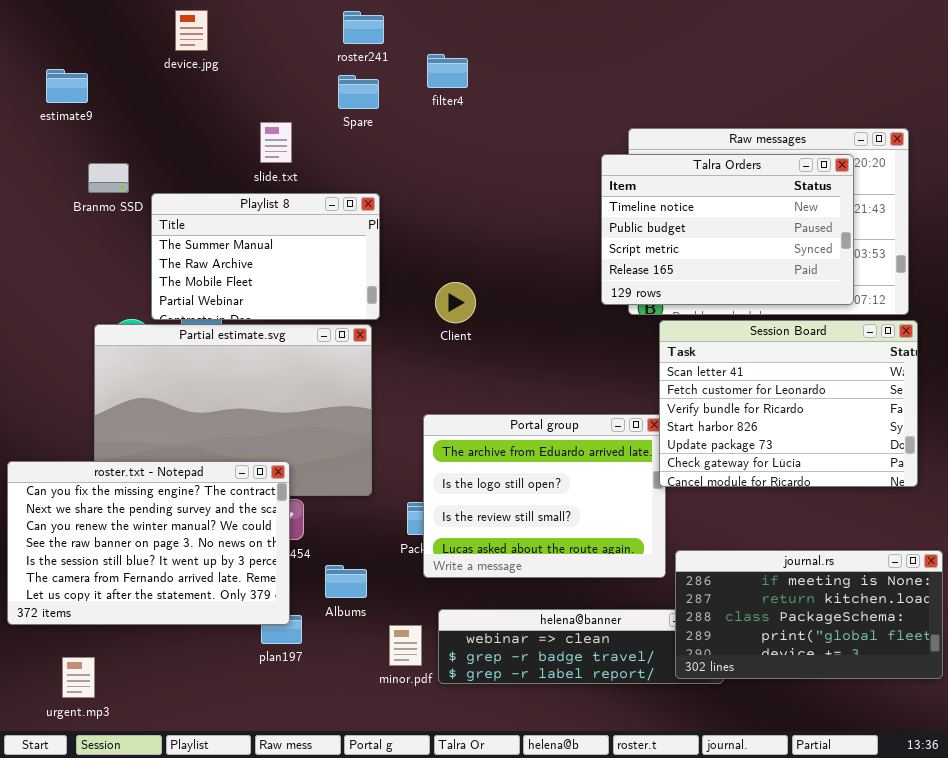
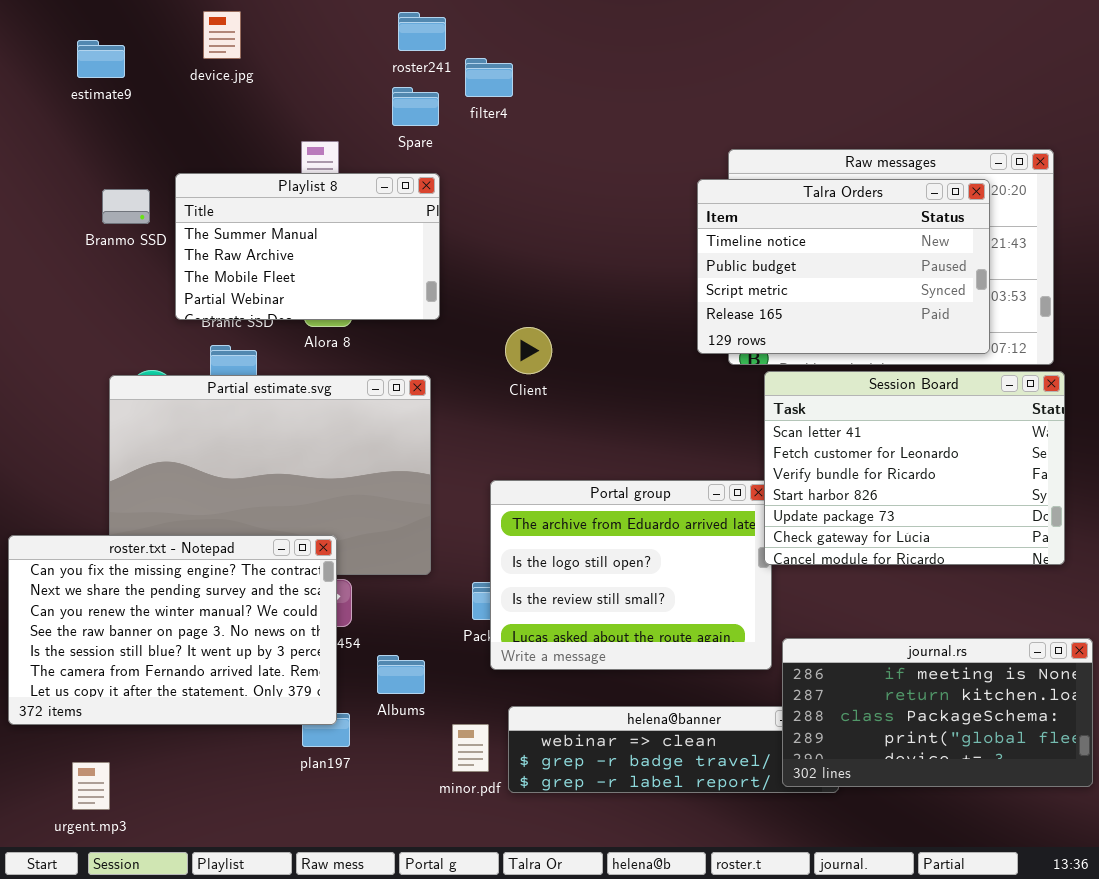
filter4: [427,54,468,88] -> [465,58,513,97], moved
estimate9: [46,69,88,103] -> [77,40,125,78], moved
Playlist 8: [151,193,380,320] -> [175,173,440,320], moved

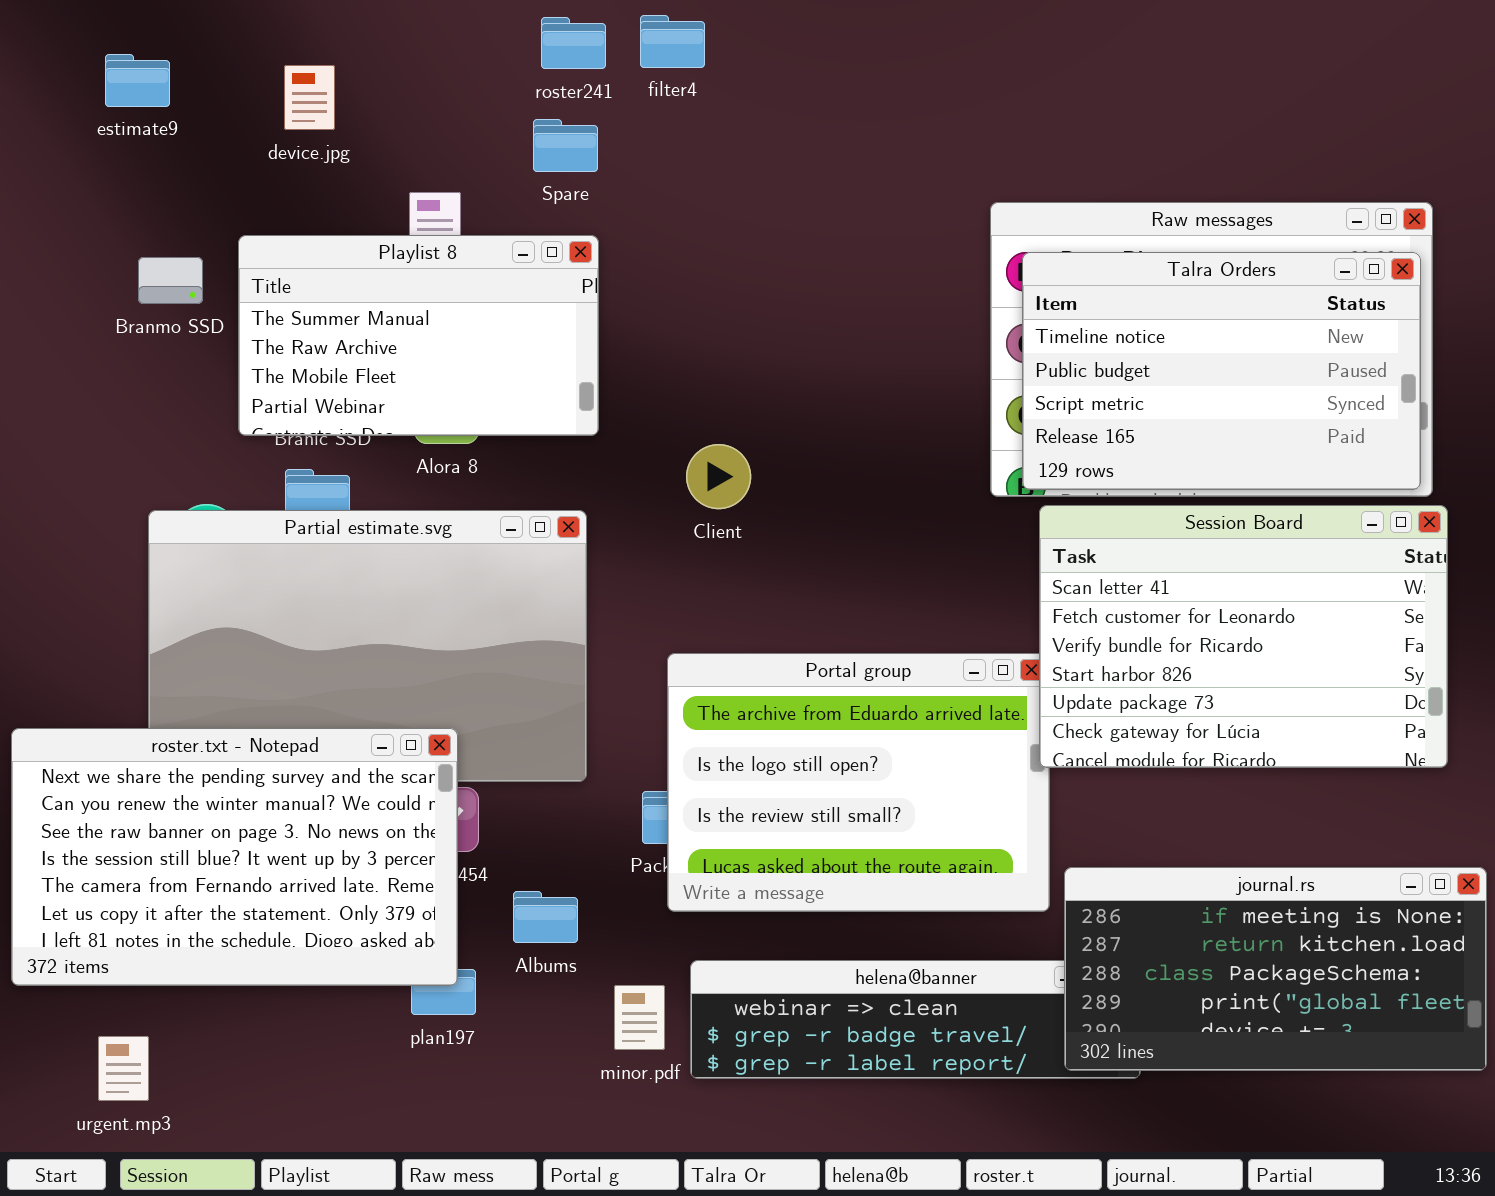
device.jpg: [203,11,241,59] -> [284,65,335,130], moved
filter4: [465,58,513,97] -> [640,15,705,68], moved
Talra Orders: [697,179,990,354] -> [1022,252,1421,490], moved
roster.txt - Notepad: [8,535,337,725] -> [11,728,458,986], scrolled down 1 row

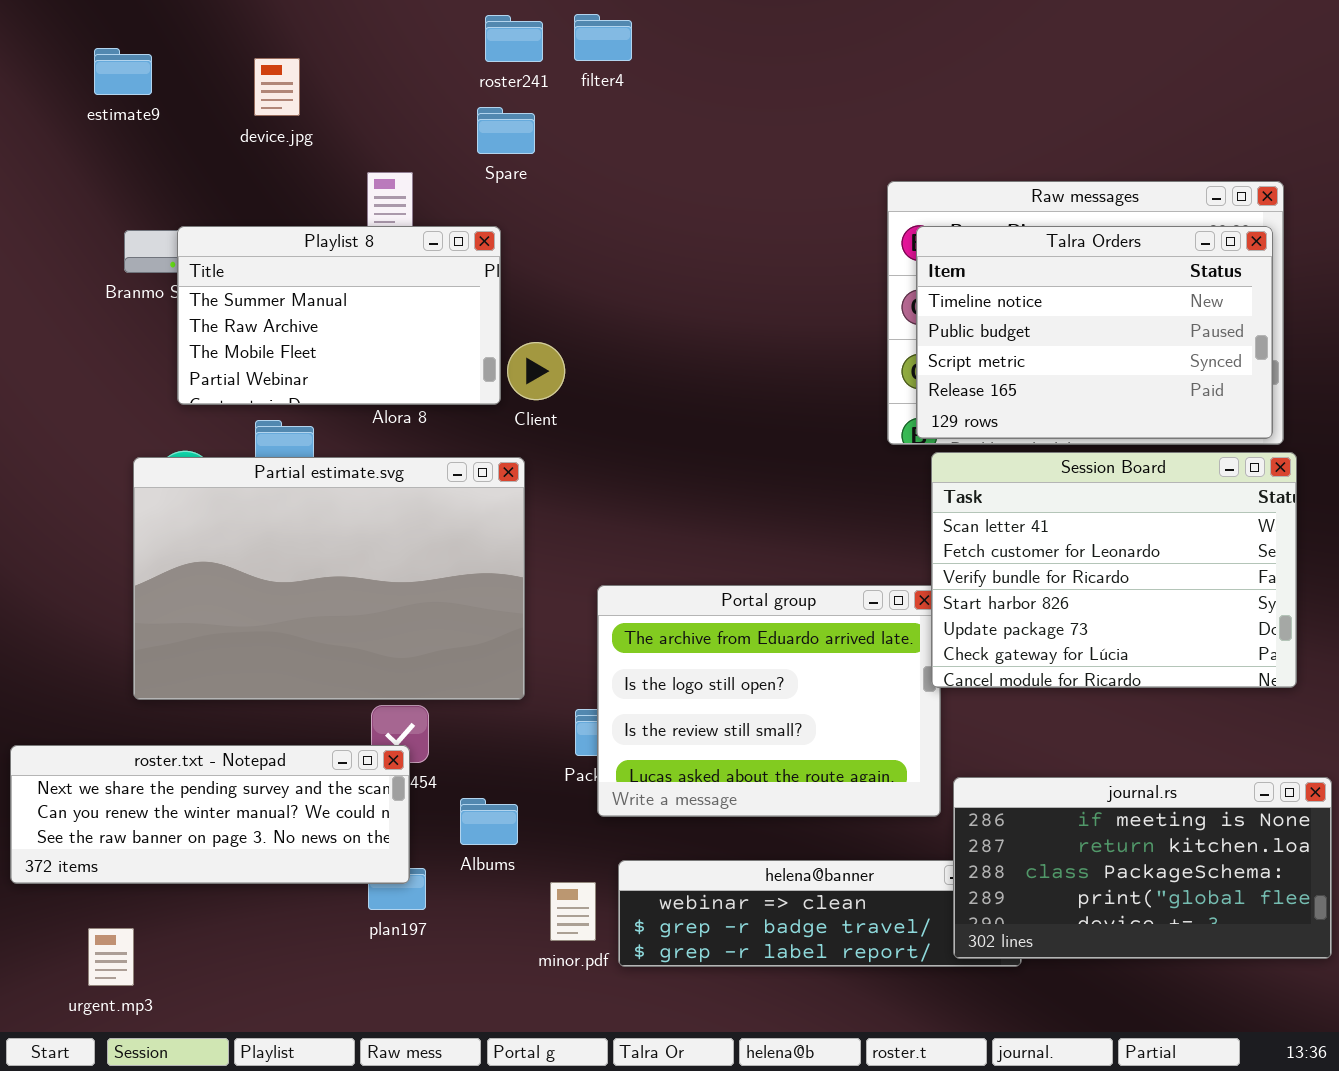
Playlist 8: [238,235,599,436] -> [177,226,501,405], moved
Client: [686,444,751,509] -> [507,342,565,400], moved
roster.txt - Notepad: [11,728,458,986] -> [10,745,410,884], resized

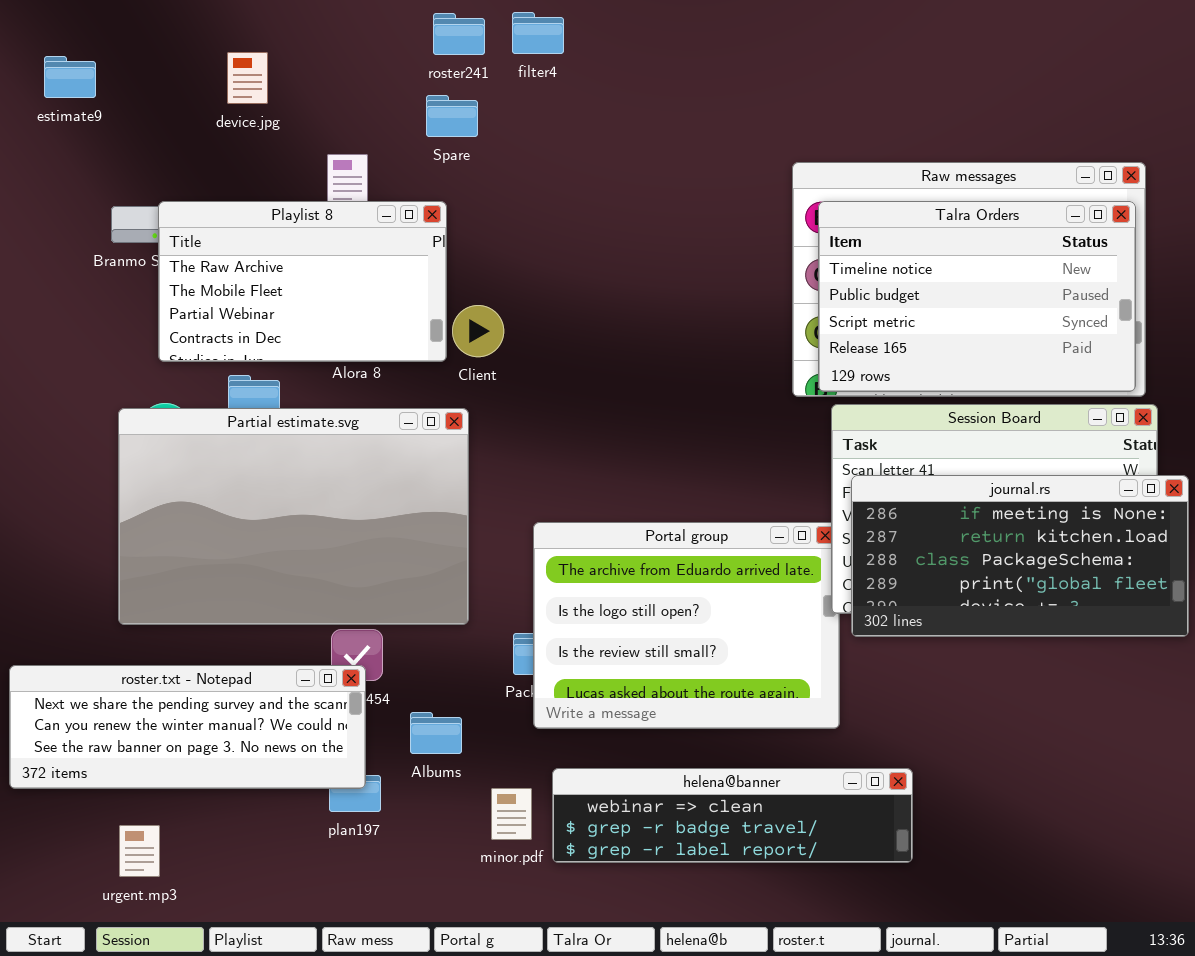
estimate9: [94,48,152,95] -> [44,56,96,98], moved
Playlist 8: [177,226,501,405] -> [158,201,447,362], scrolled down 1 row
journal.rs: [953,777,1332,959] -> [851,475,1189,637], moved
urgent.mp3: [88,928,134,986] -> [119,825,160,877], moved

